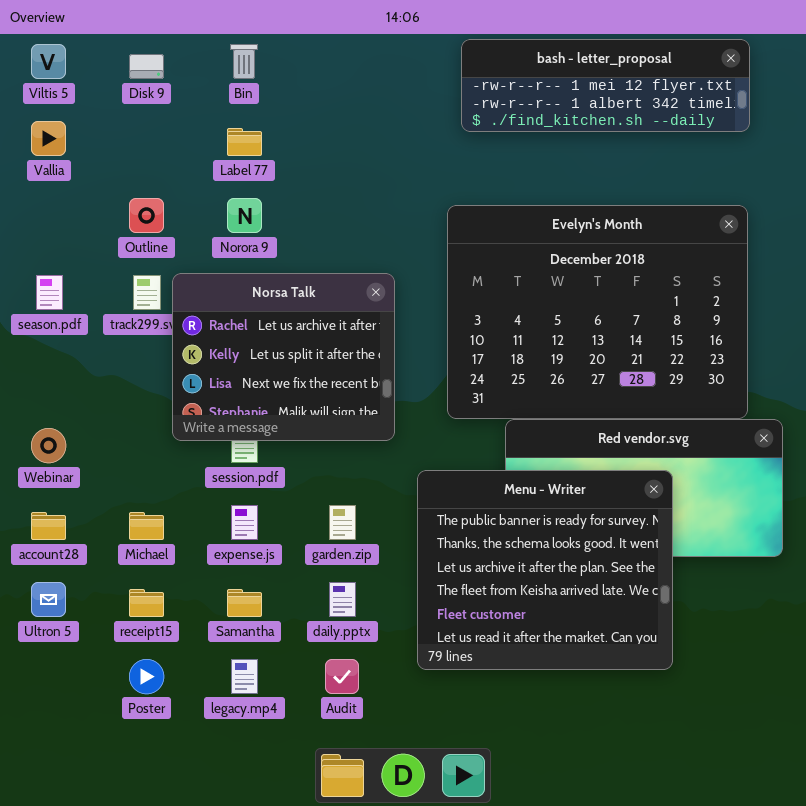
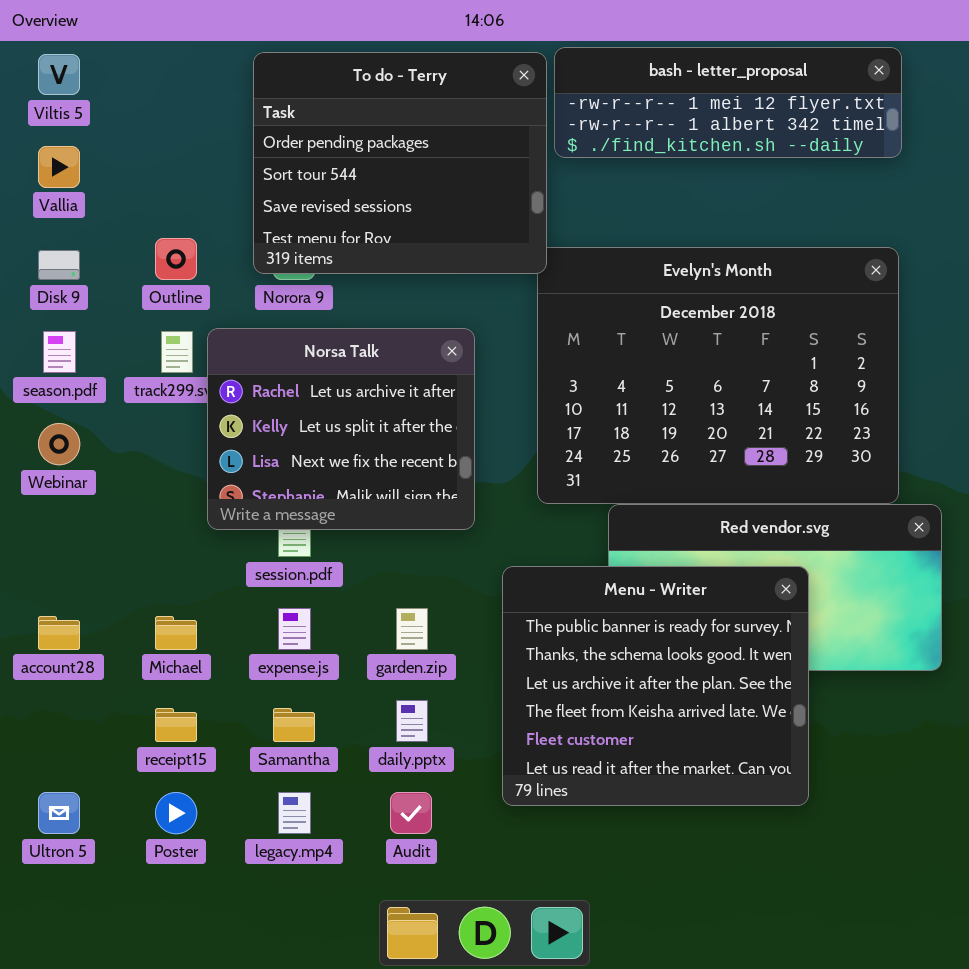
To do - Terry: none -> [253,52,547,274], opened
Disk 9: [129,54,164,79] -> [38,250,80,280], moved
Webinar: [31,428,66,463] -> [38,423,80,465], moved
Ultron 5: [31,582,66,617] -> [38,792,80,834], moved

